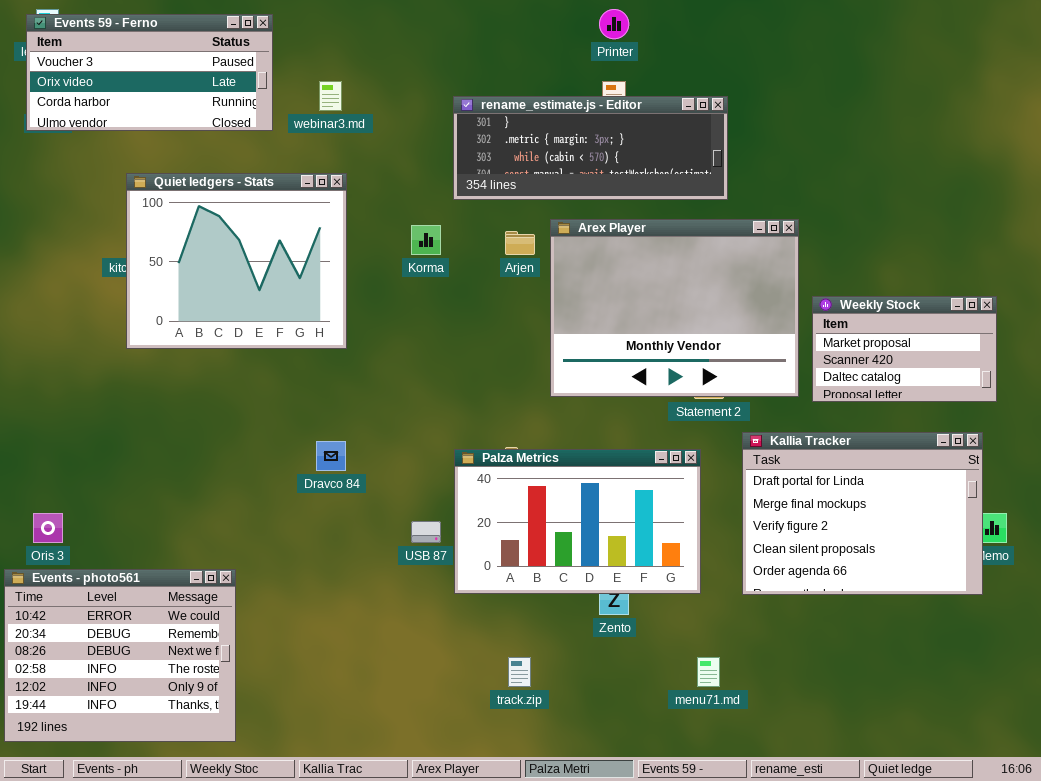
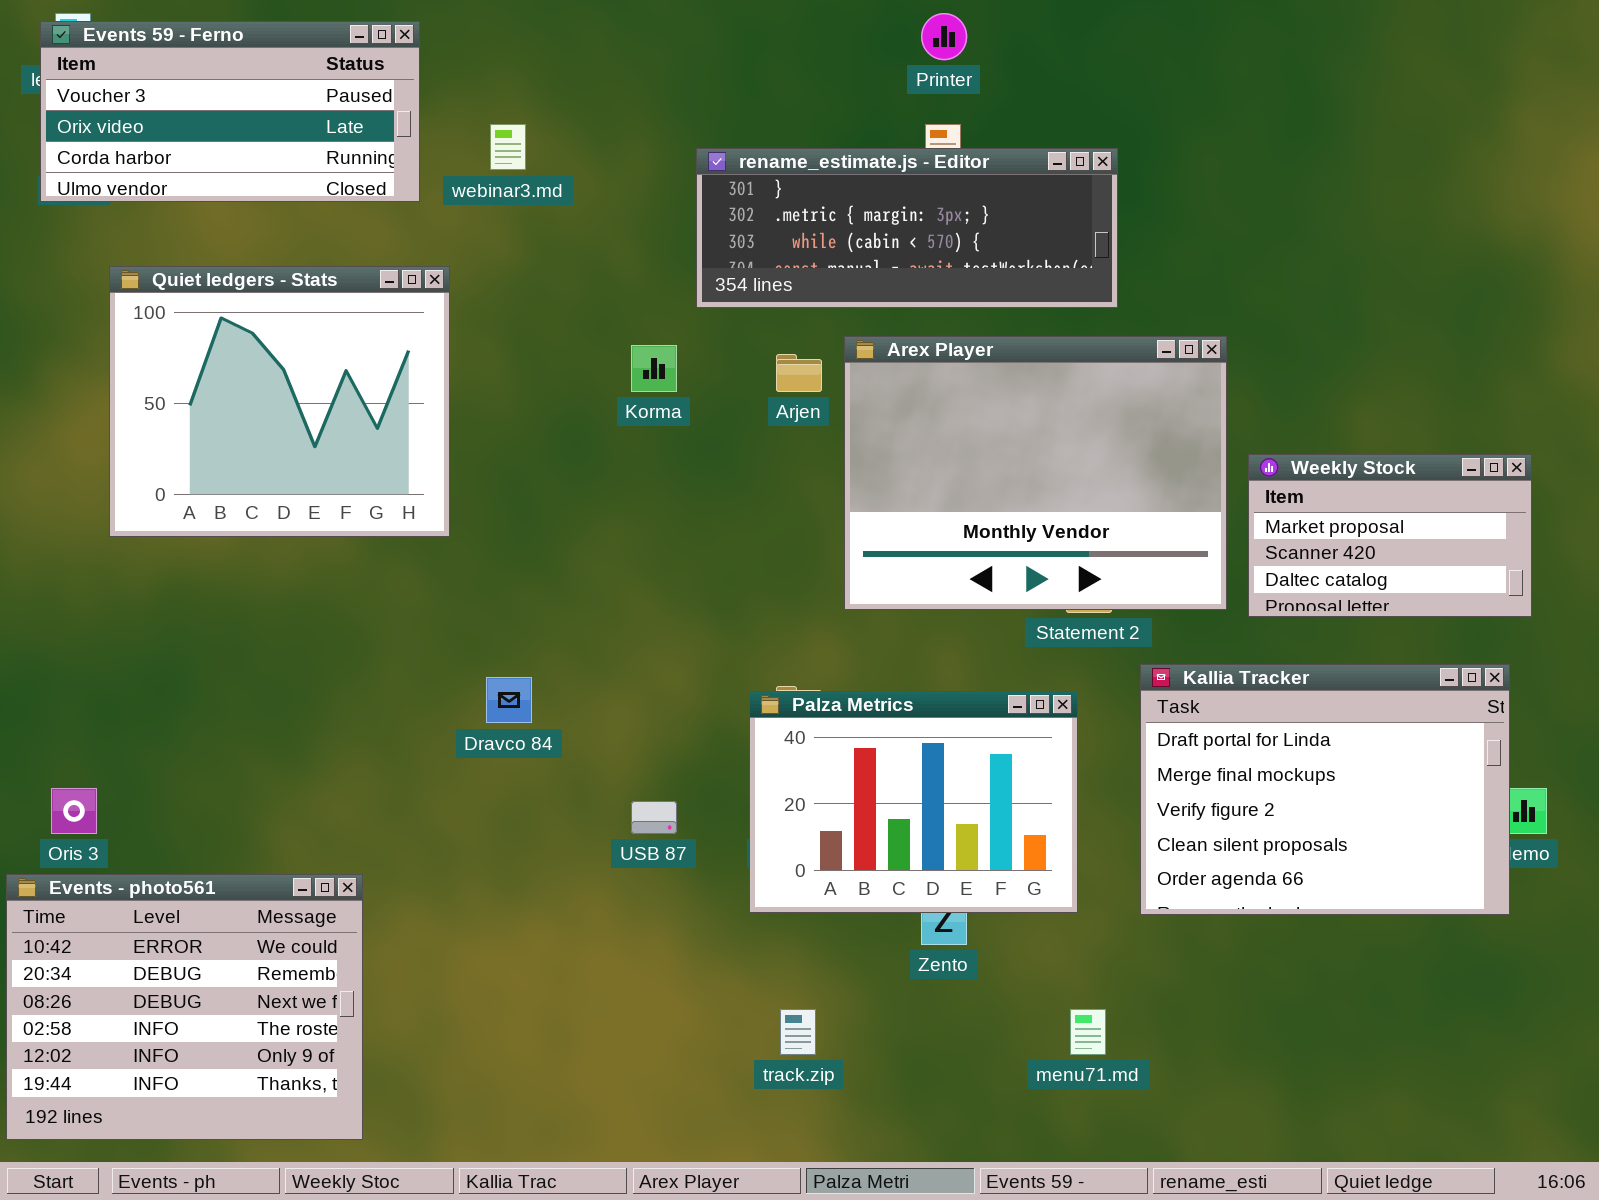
Quiet ledgers - Stats: [126,173,347,349] -> [109,266,450,537], moved
Palza Metrics: [454,449,701,594] -> [749,691,1078,913], resized

